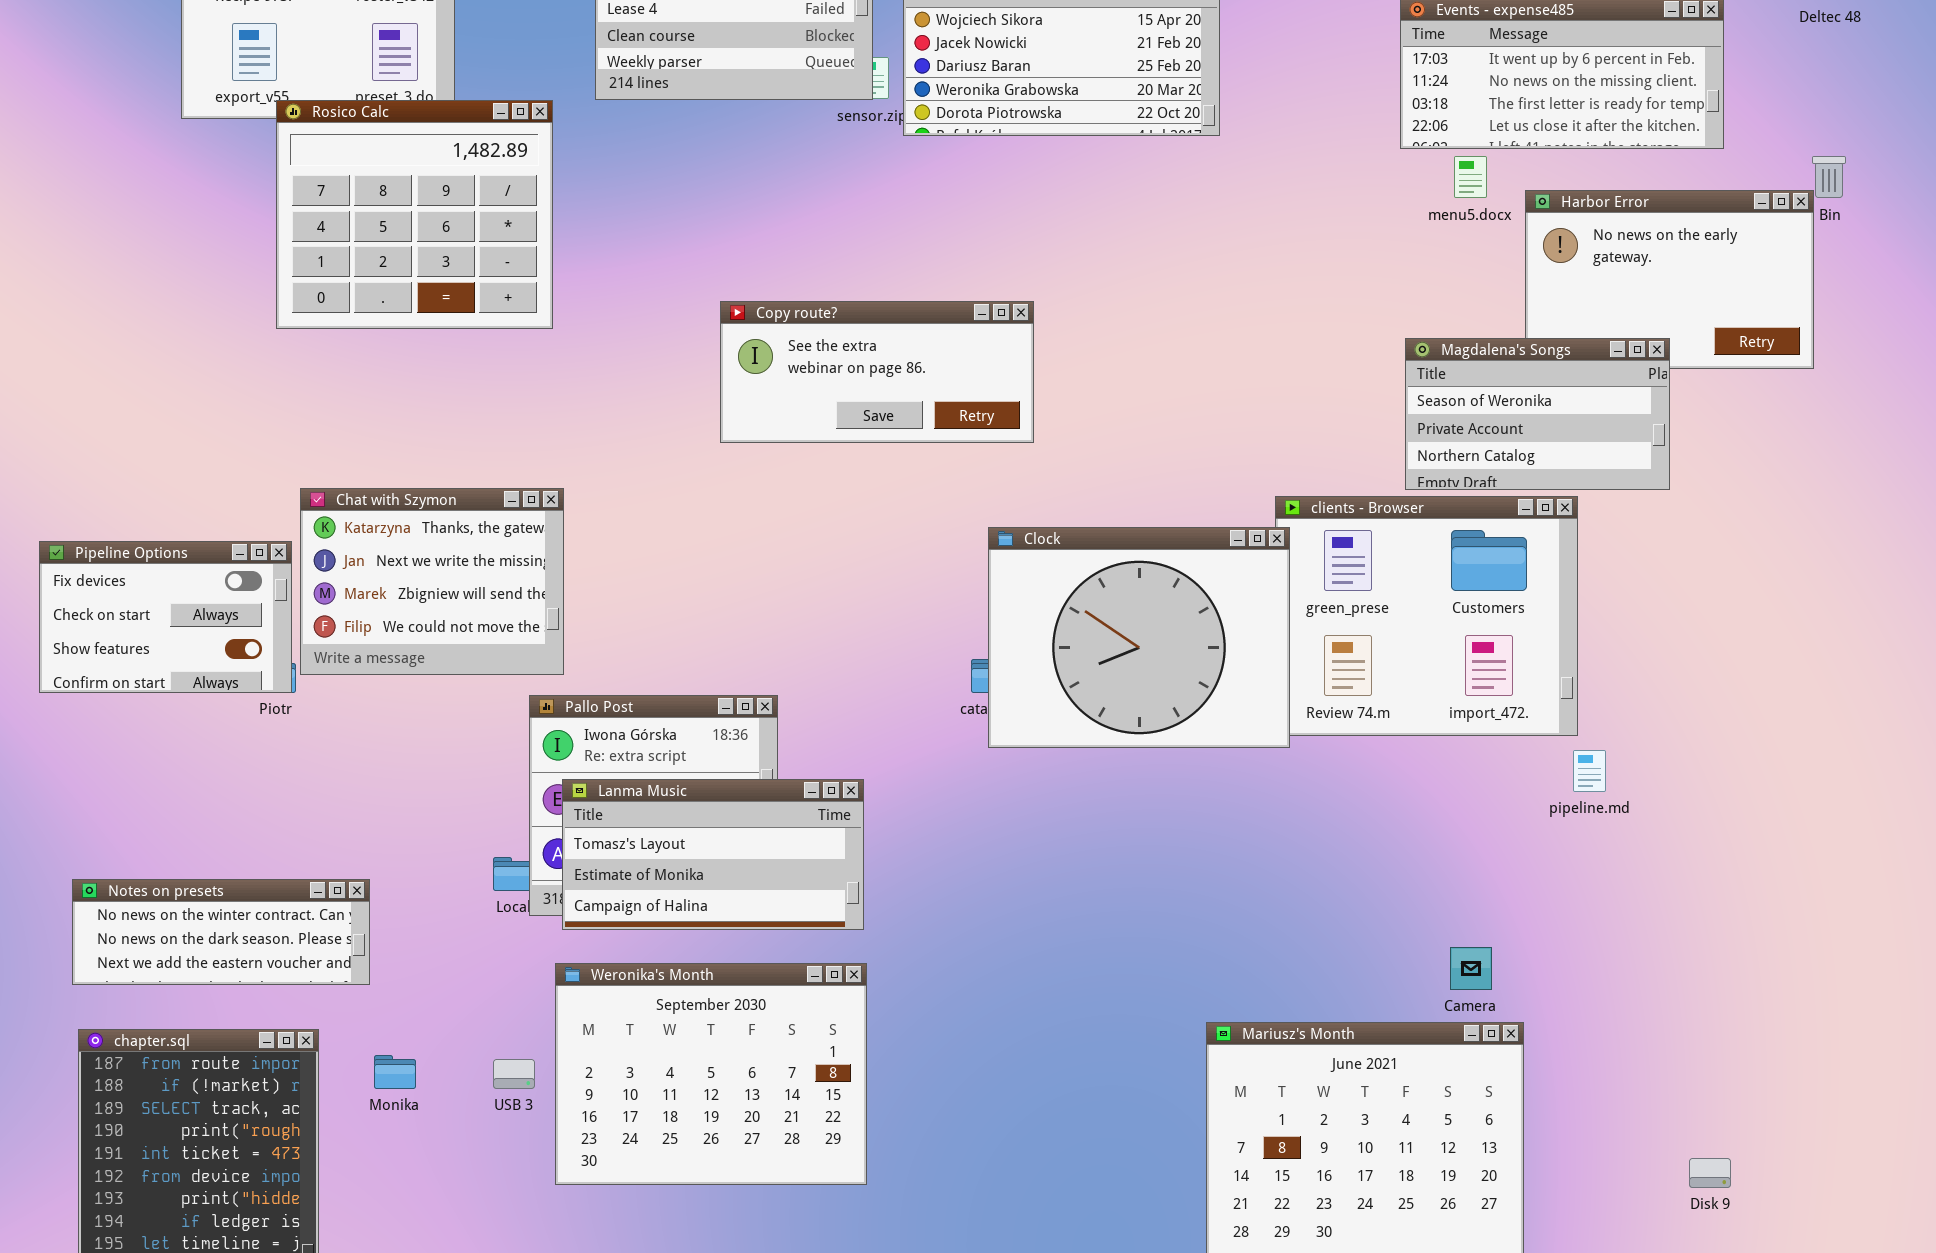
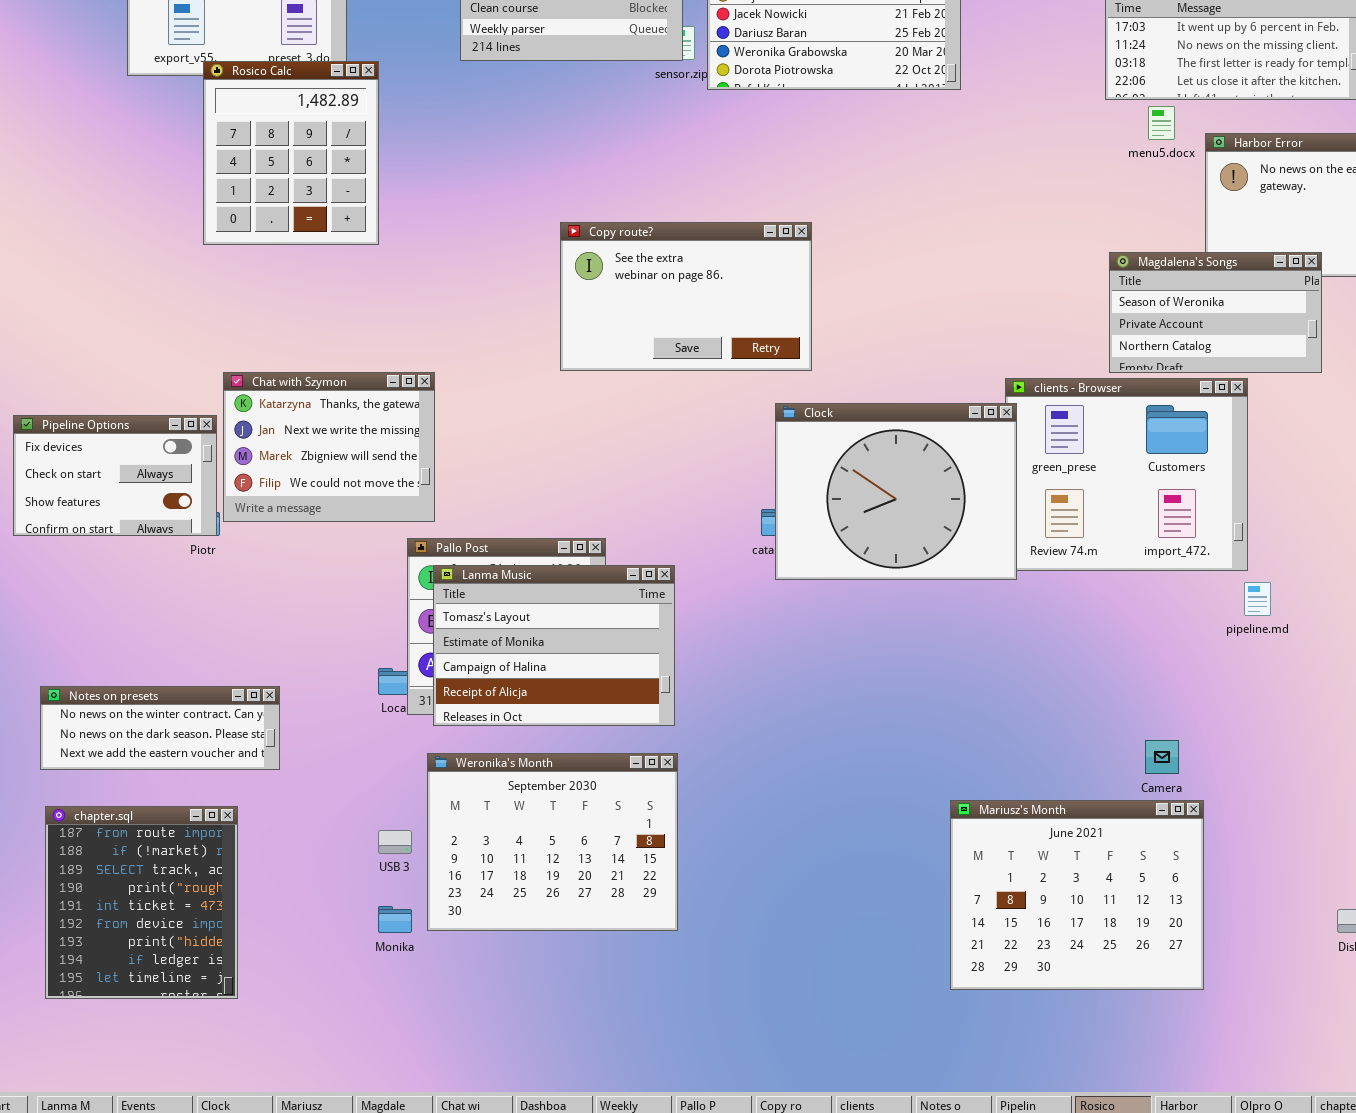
Rosico Calc: [276,100,553,329] -> [203,61,379,245], resized
Copy route?: [720,301,1034,443] -> [560,222,812,371], resized
Lanma Music: [562,779,864,930] -> [433,565,675,726], resized
Monika: [374,1055,416,1089] -> [378,906,412,933], moved

